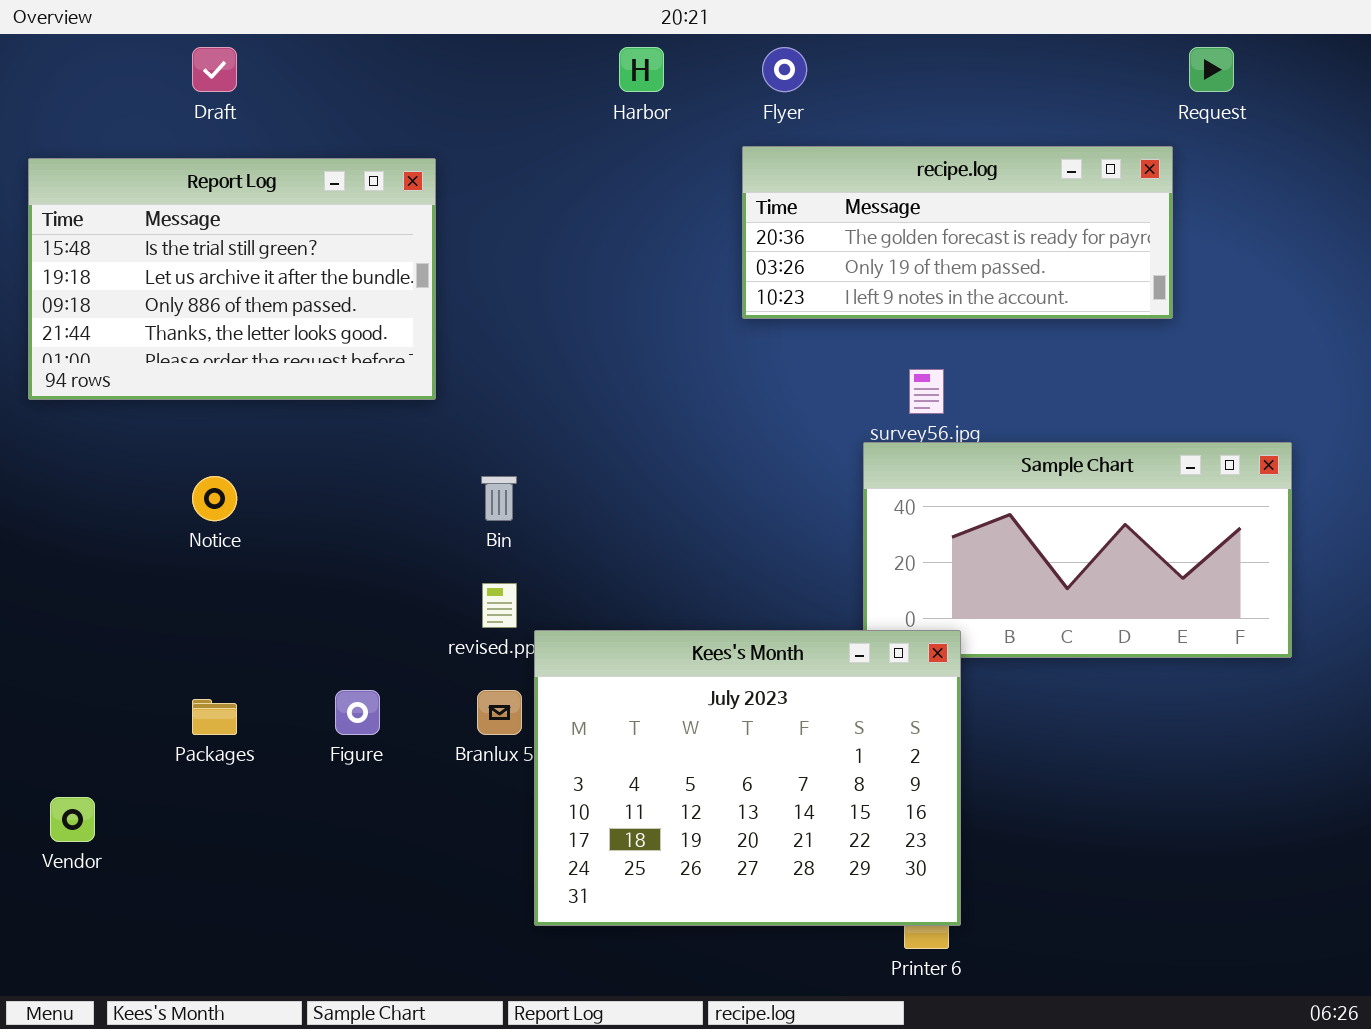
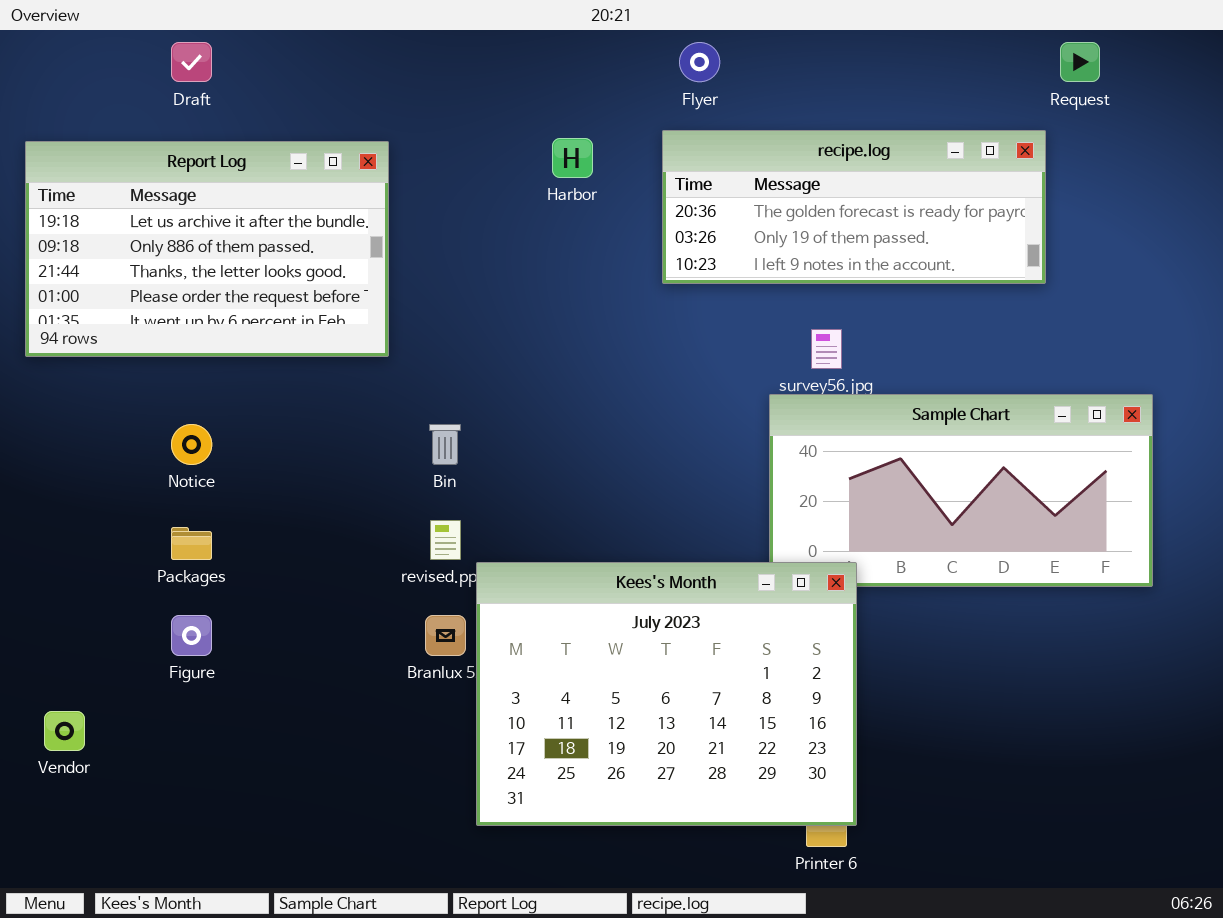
Harbor: [619,47,664,92] -> [552,138,593,178], moved
Report Log: [28,158,436,400] -> [25,141,389,357], scrolled down 1 row
Figure: [335,690,380,735] -> [171,615,212,656], moved
Packages: [192,699,237,735] -> [171,527,212,560], moved

